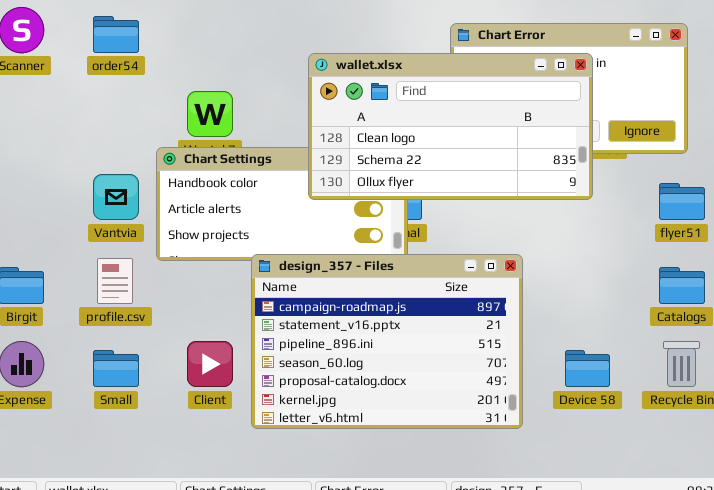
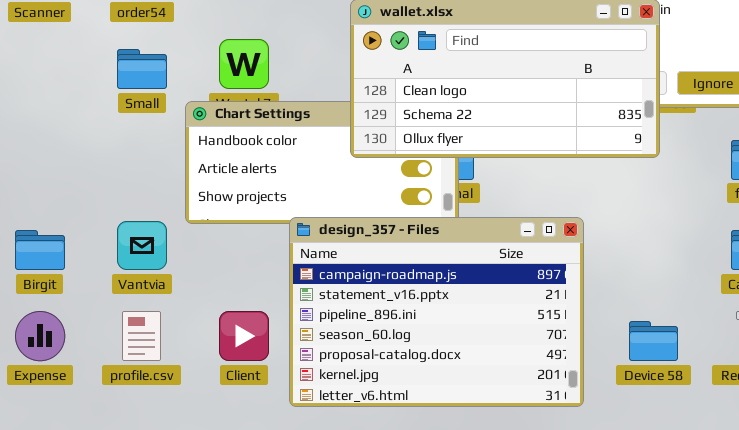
Vantvia: [93,174,139,220] -> [117,221,167,270], moved
profile.csv: [97,258,133,304] -> [122,311,161,361], moved
Small: [93,350,139,387] -> [117,49,167,89], moved

